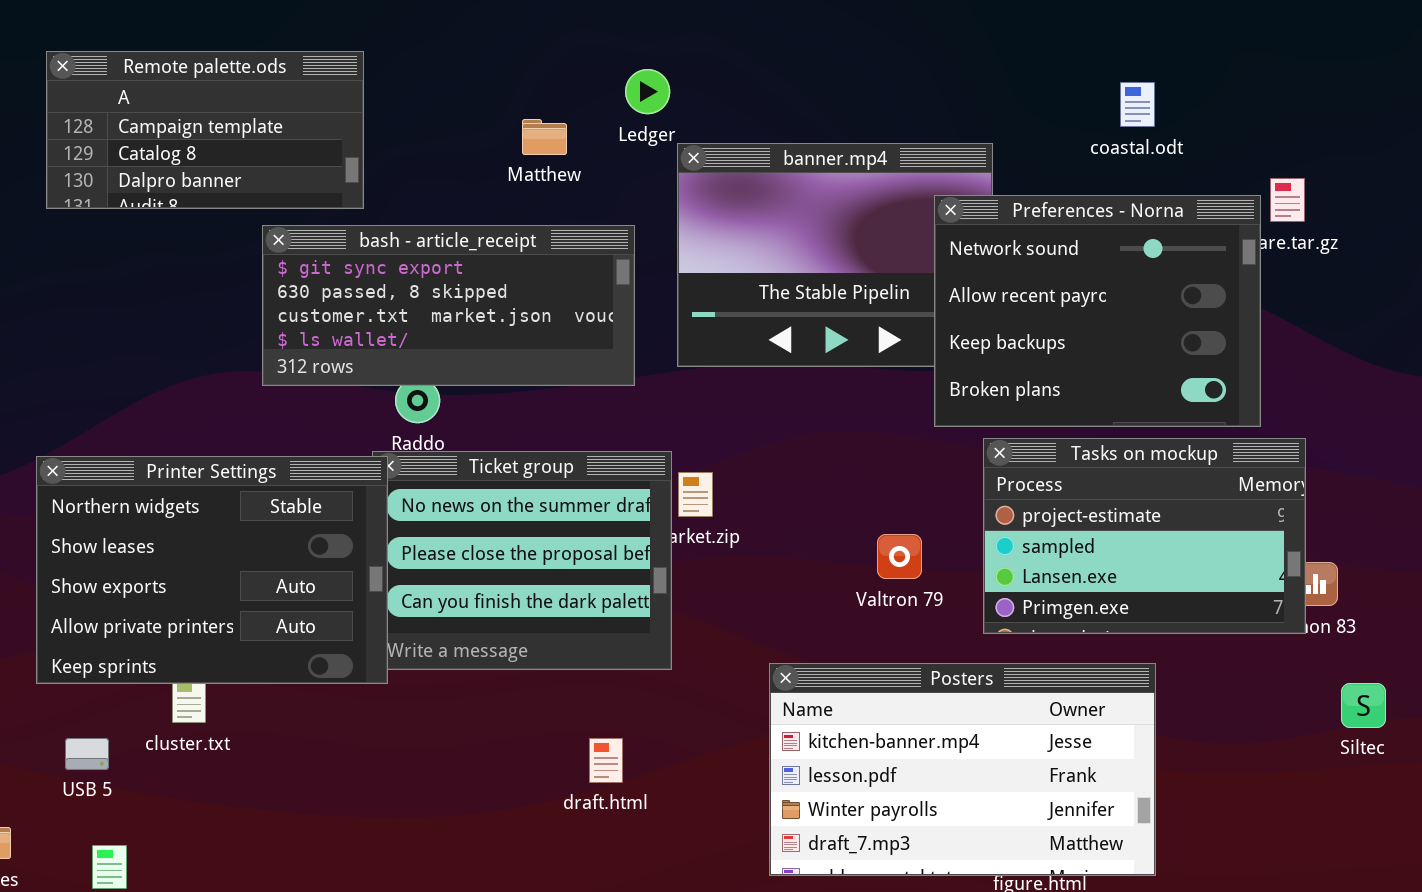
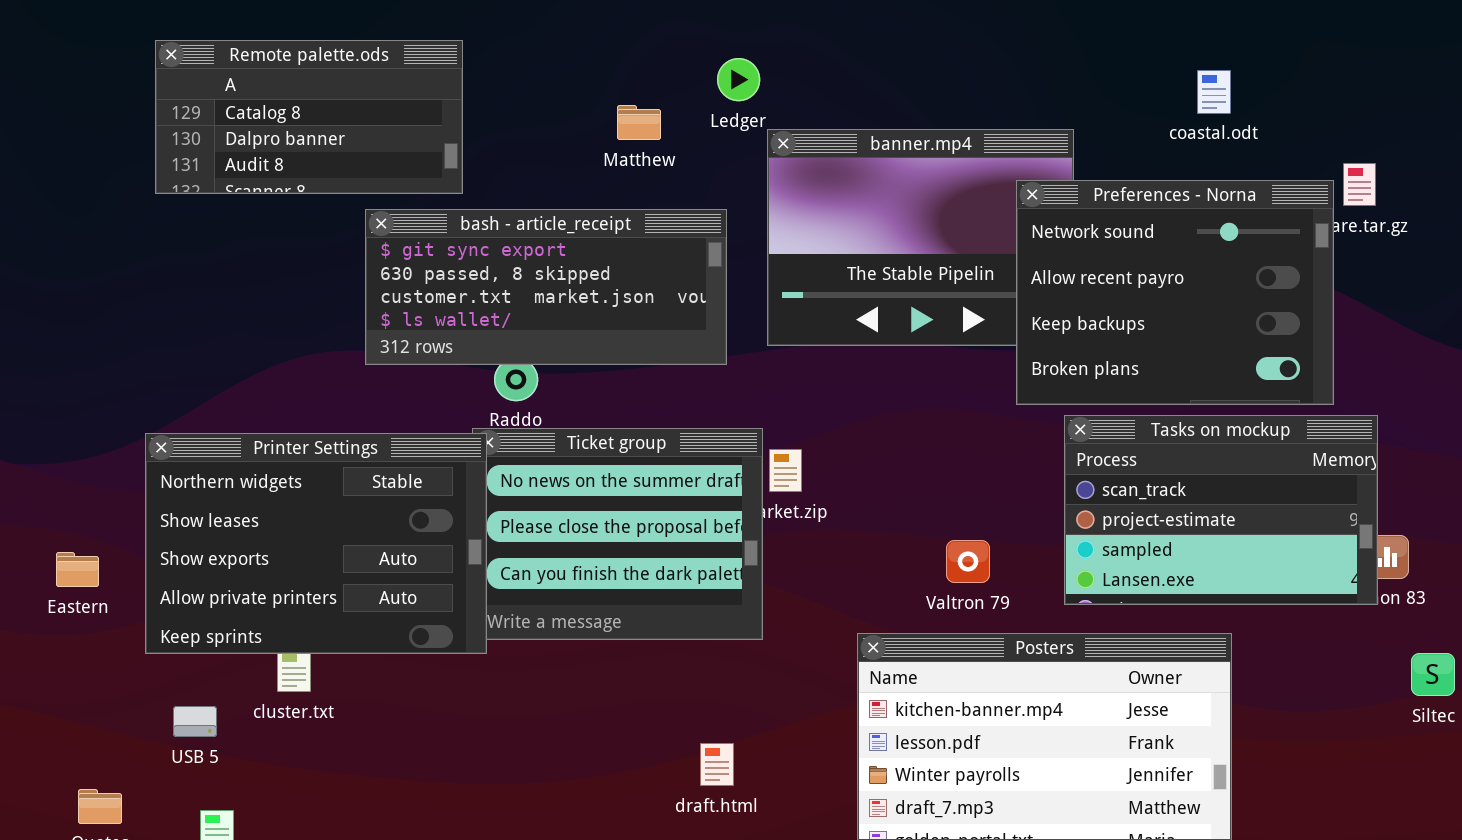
Remote palette.ods: [46,51,364,209] -> [155,40,463,194], scrolled down 1 row
Tasks on mockup: [983,438,1306,634] -> [1064,415,1378,605], scrolled up 1 row
Valtron 79: [877,534,922,579] -> [946,540,990,583], moved
draft.html: [589,738,623,783] -> [700,743,734,786], moved

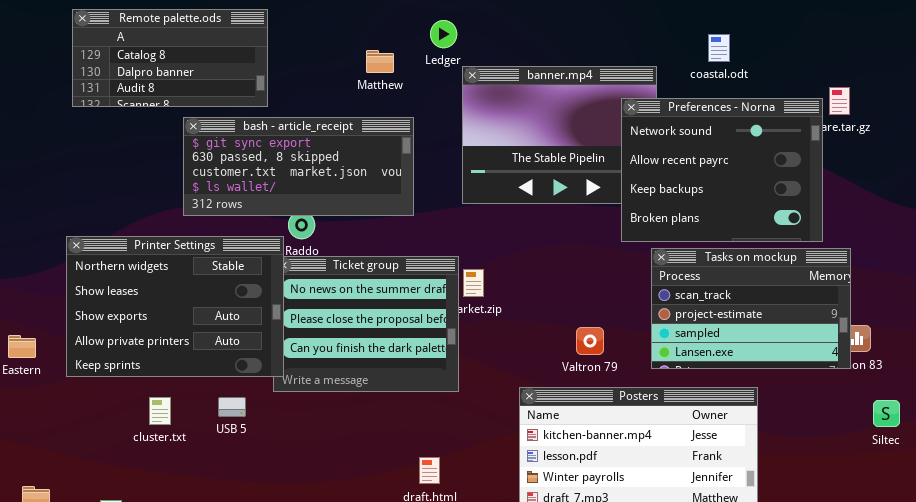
coastal.odt: [1197,70,1231,114] -> [708,34,730,62], moved
bash - article_receipt: [365,209,727,365] -> [183,117,414,216], moved
Printer Settings: [145,433,487,654] -> [66,236,284,377], moved
USB 5: [173,706,217,737] -> [218,397,246,417], moved

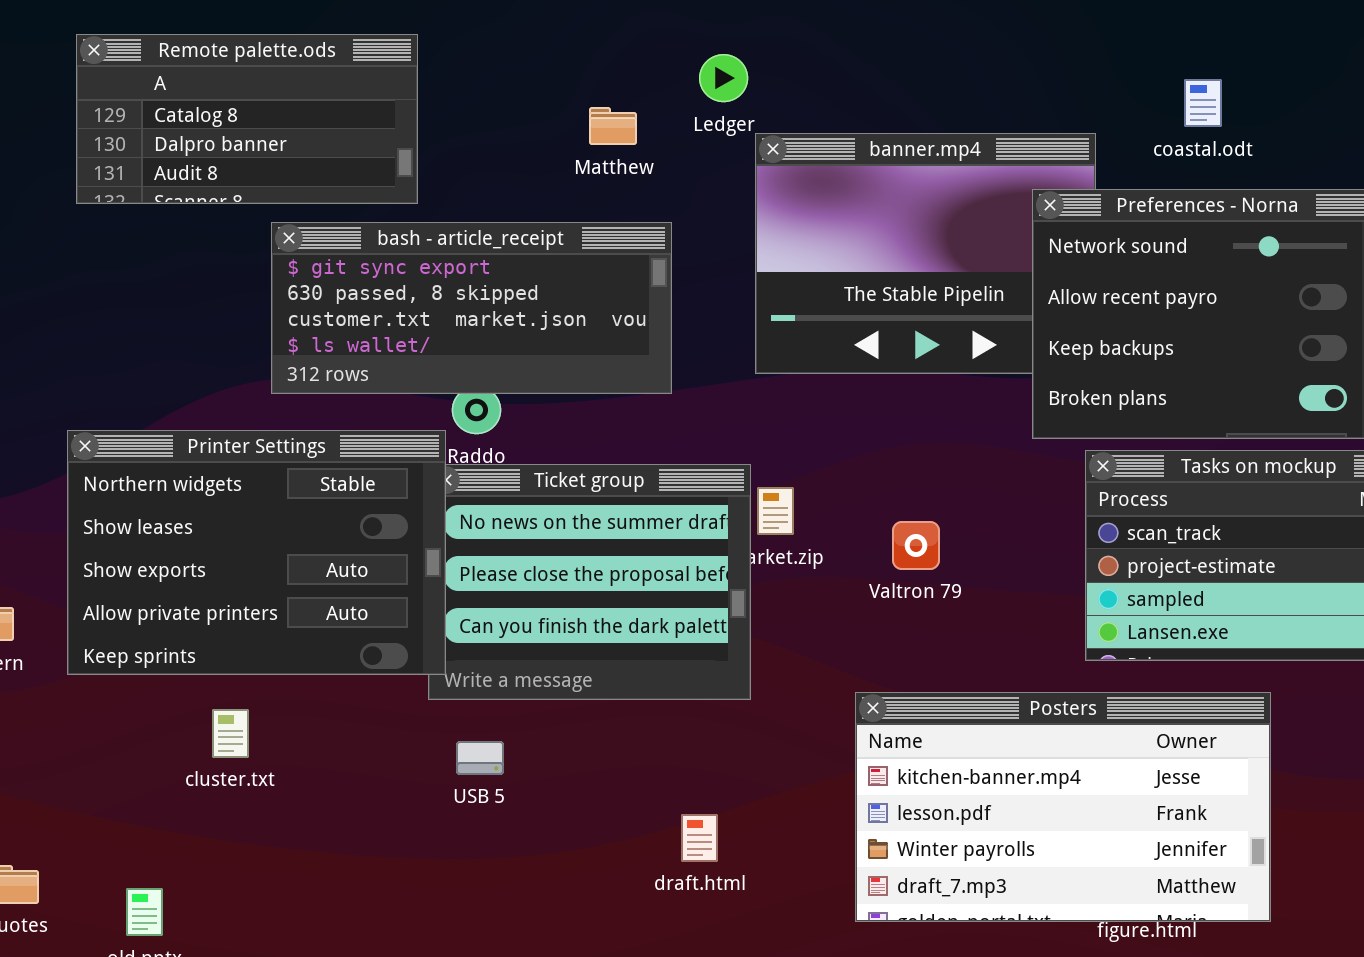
Valtron 79: [576,327,604,355] -> [892,521,940,570], moved
USB 5: [218,397,246,417] -> [456,741,504,775], moved

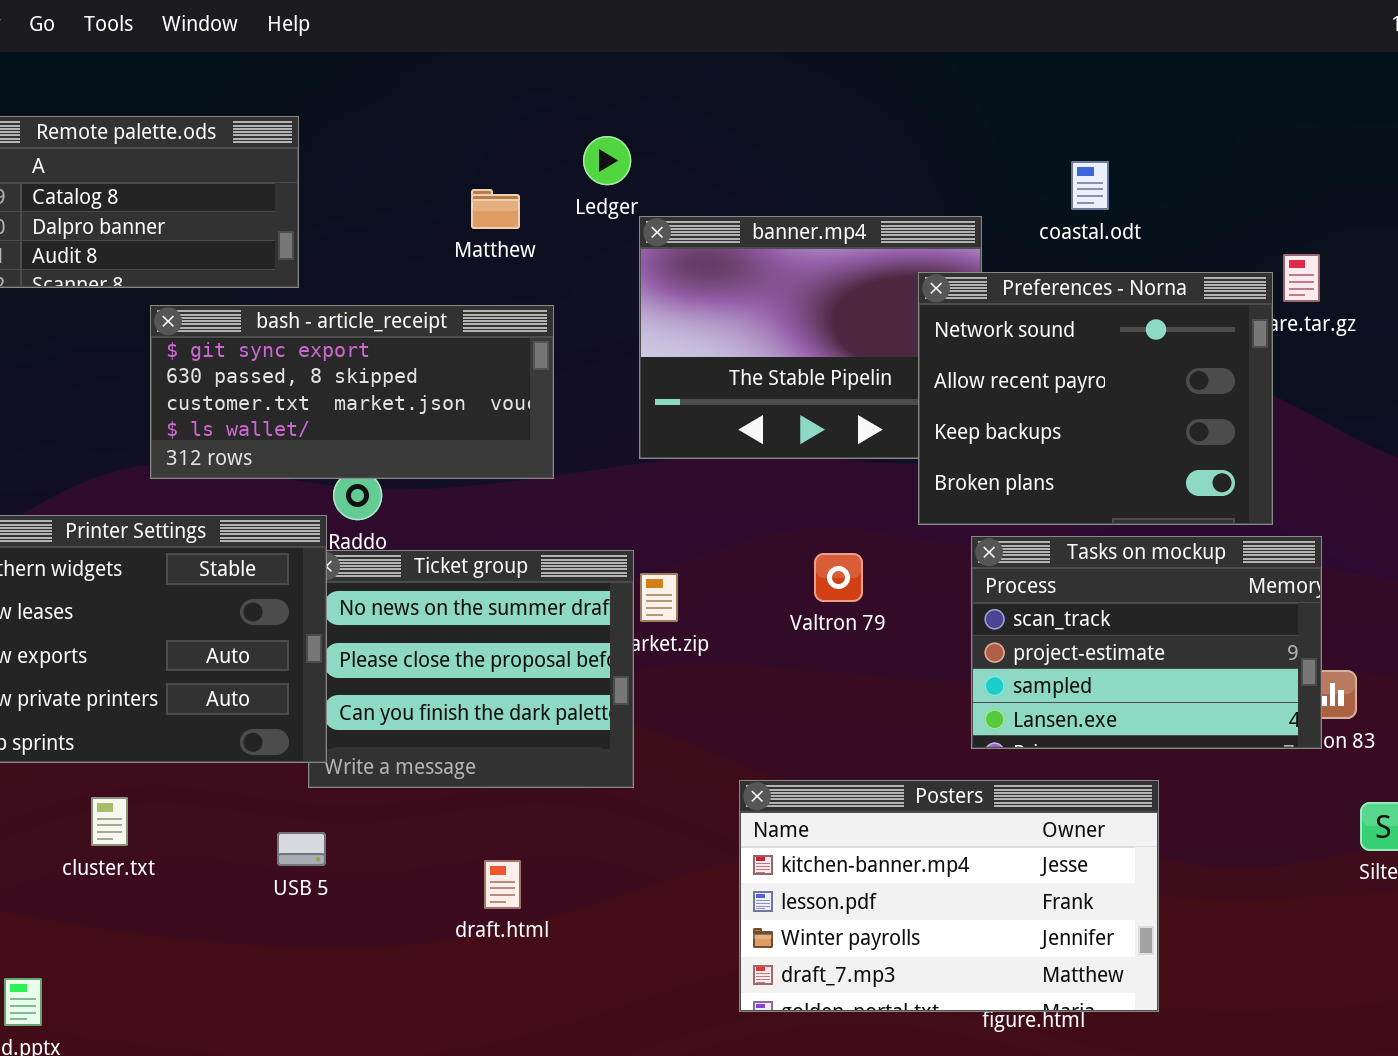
Valtron 79: [892,521,940,570] -> [814,553,863,602], moved
USB 5: [456,741,504,775] -> [277,832,326,866], moved
draft.html: [681,814,718,862] -> [484,860,521,909], moved

